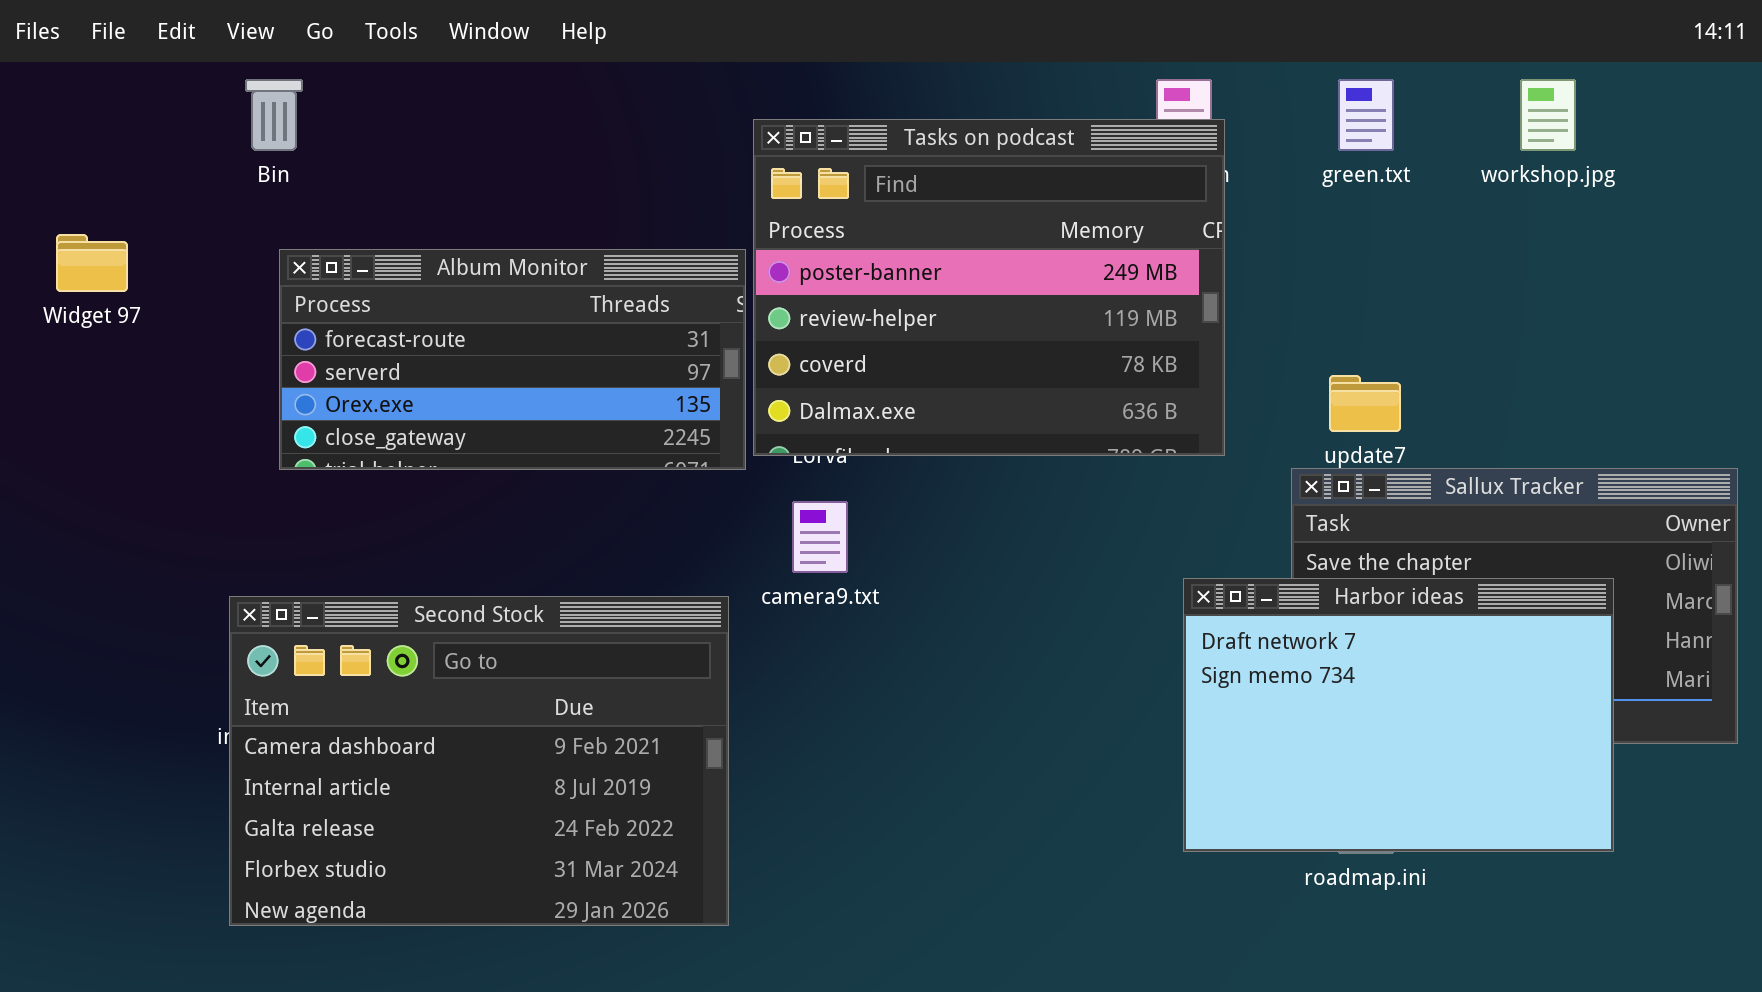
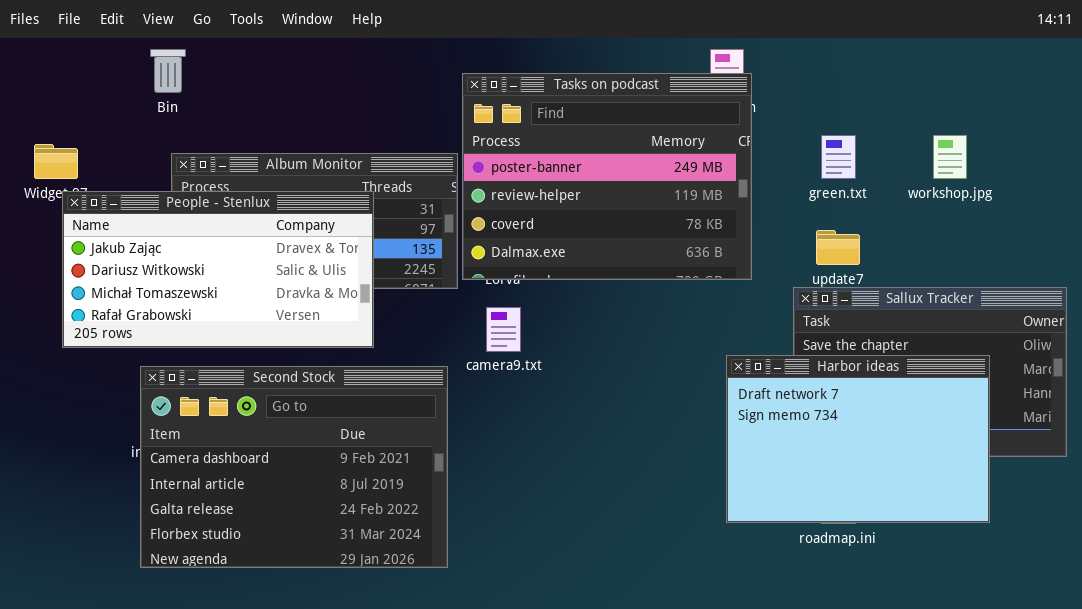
green.txt: [1338,79,1394,151] -> [821,135,856,179], moved
workshop.jpg: [1520,79,1576,151] -> [933,135,967,179], moved
People - Stenlux: none -> [62,191,374,348], opened

